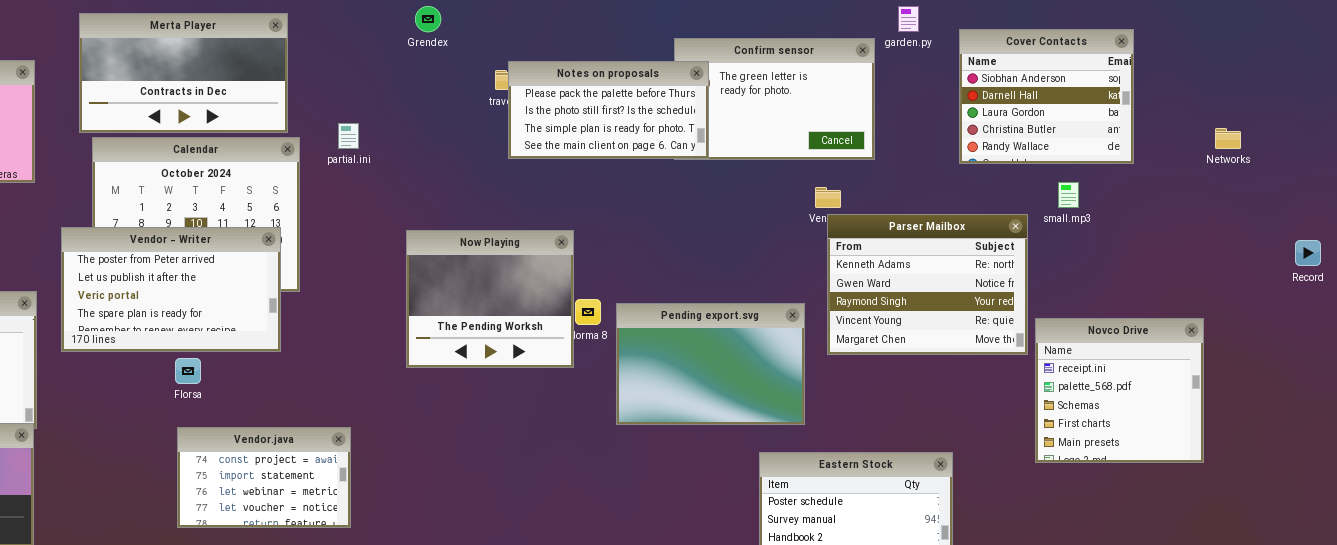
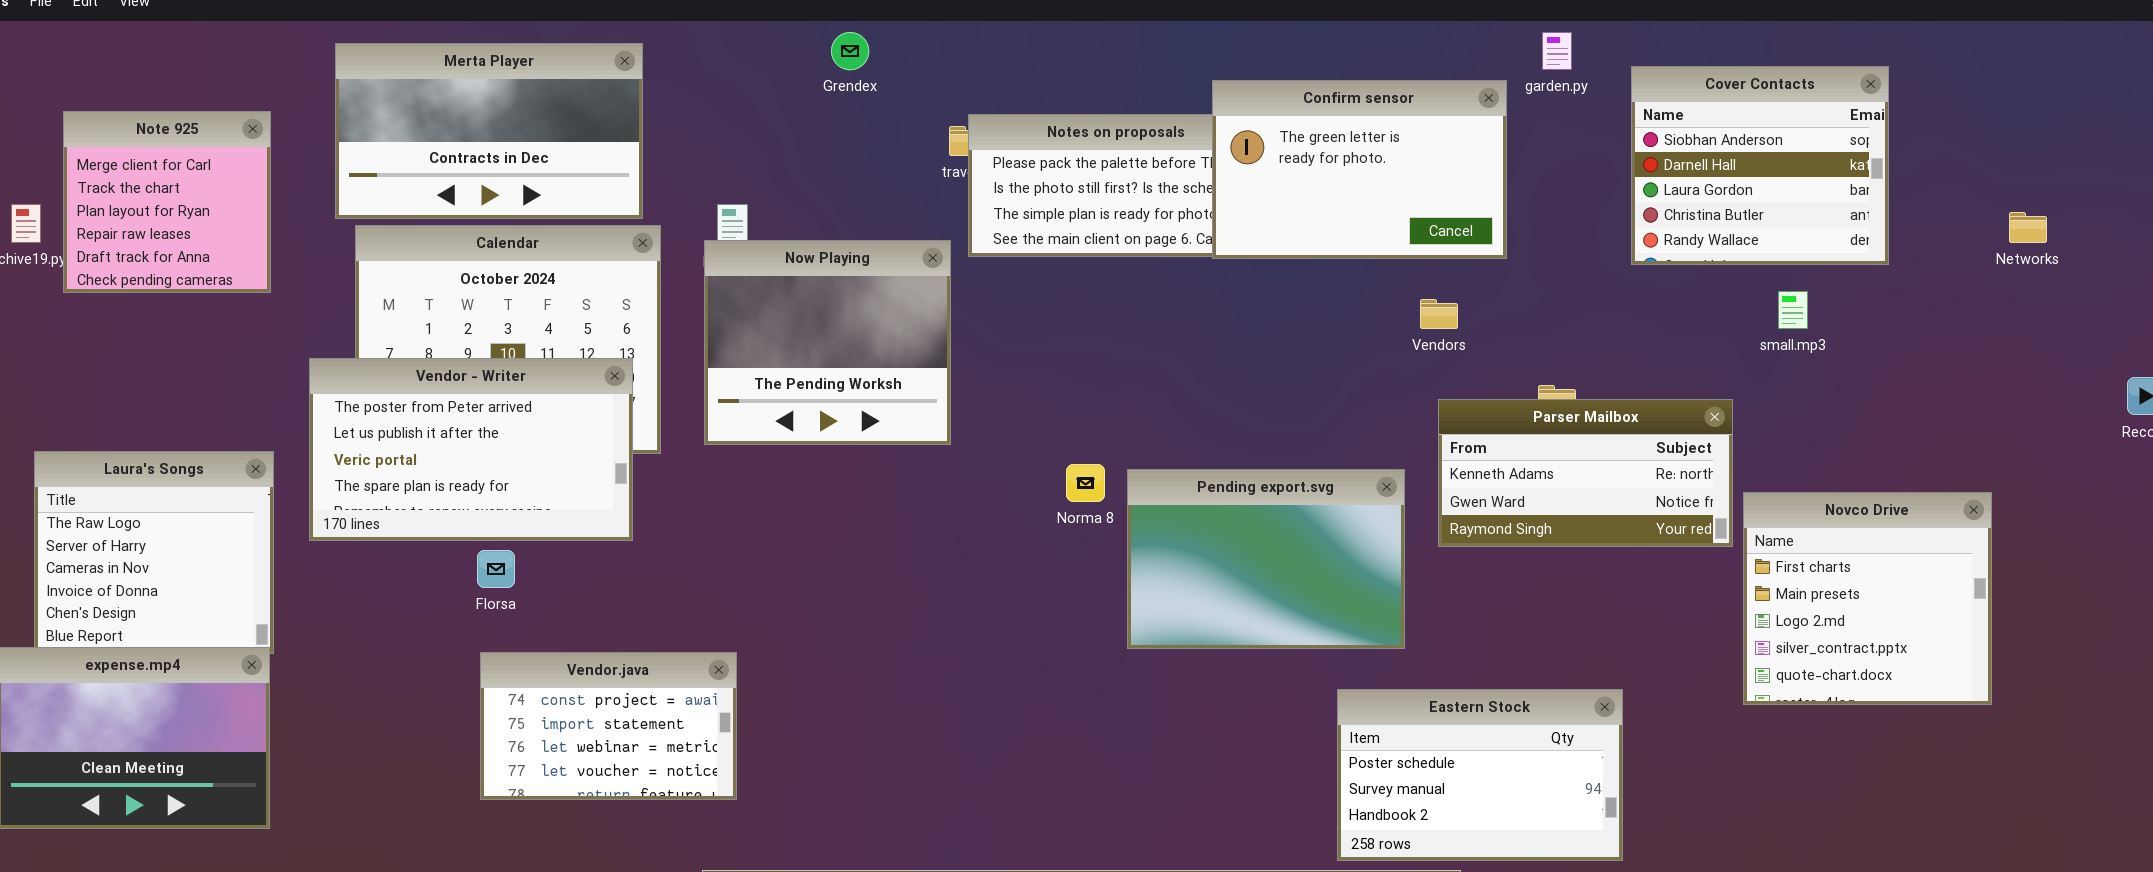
Confirm sensor: [674,38,875,160] -> [1212,80,1507,259], raised
Parser Mailbox: [827,214,1028,355] -> [1438,399,1733,547], resized
Now Playing: [406,230,574,368] -> [704,240,951,445], moved
Novco Drive: [1035,318,1204,463] -> [1743,492,1992,705], scrolled down 3 rows

